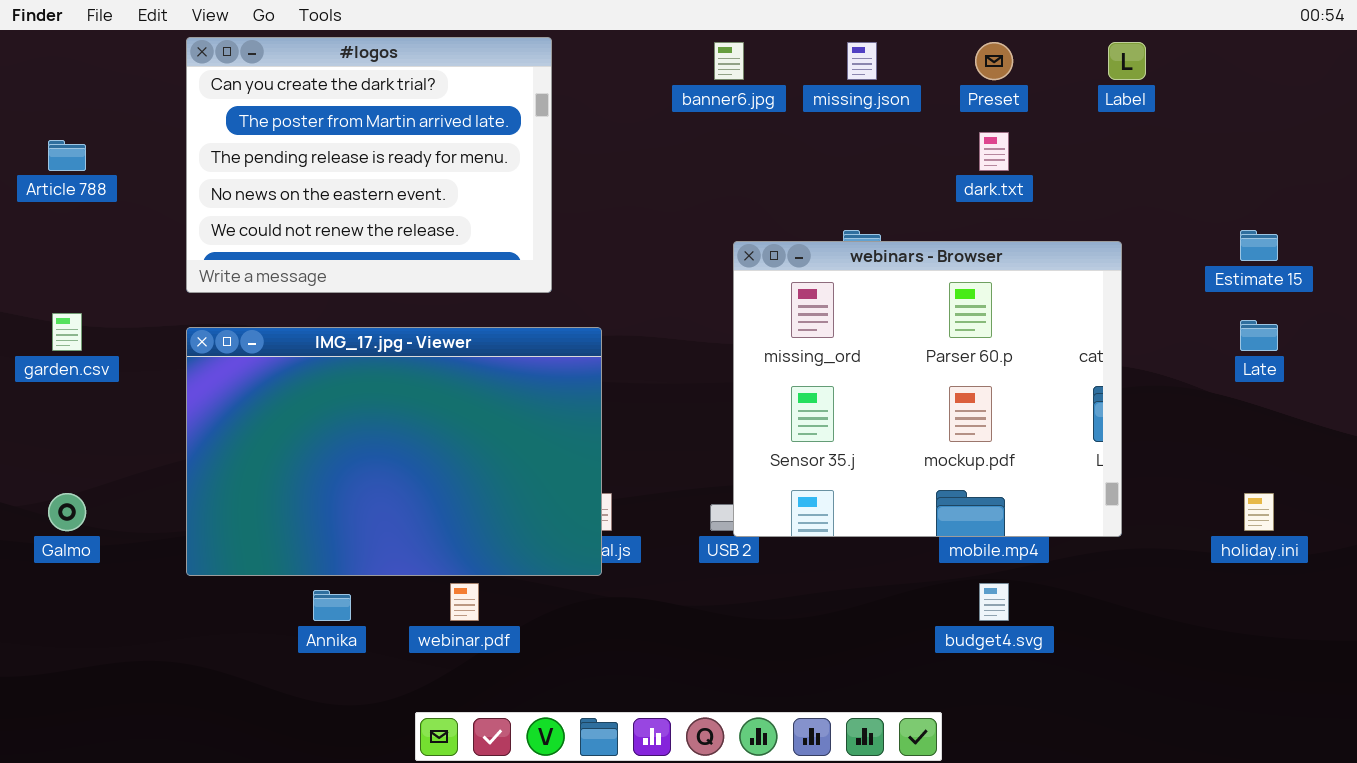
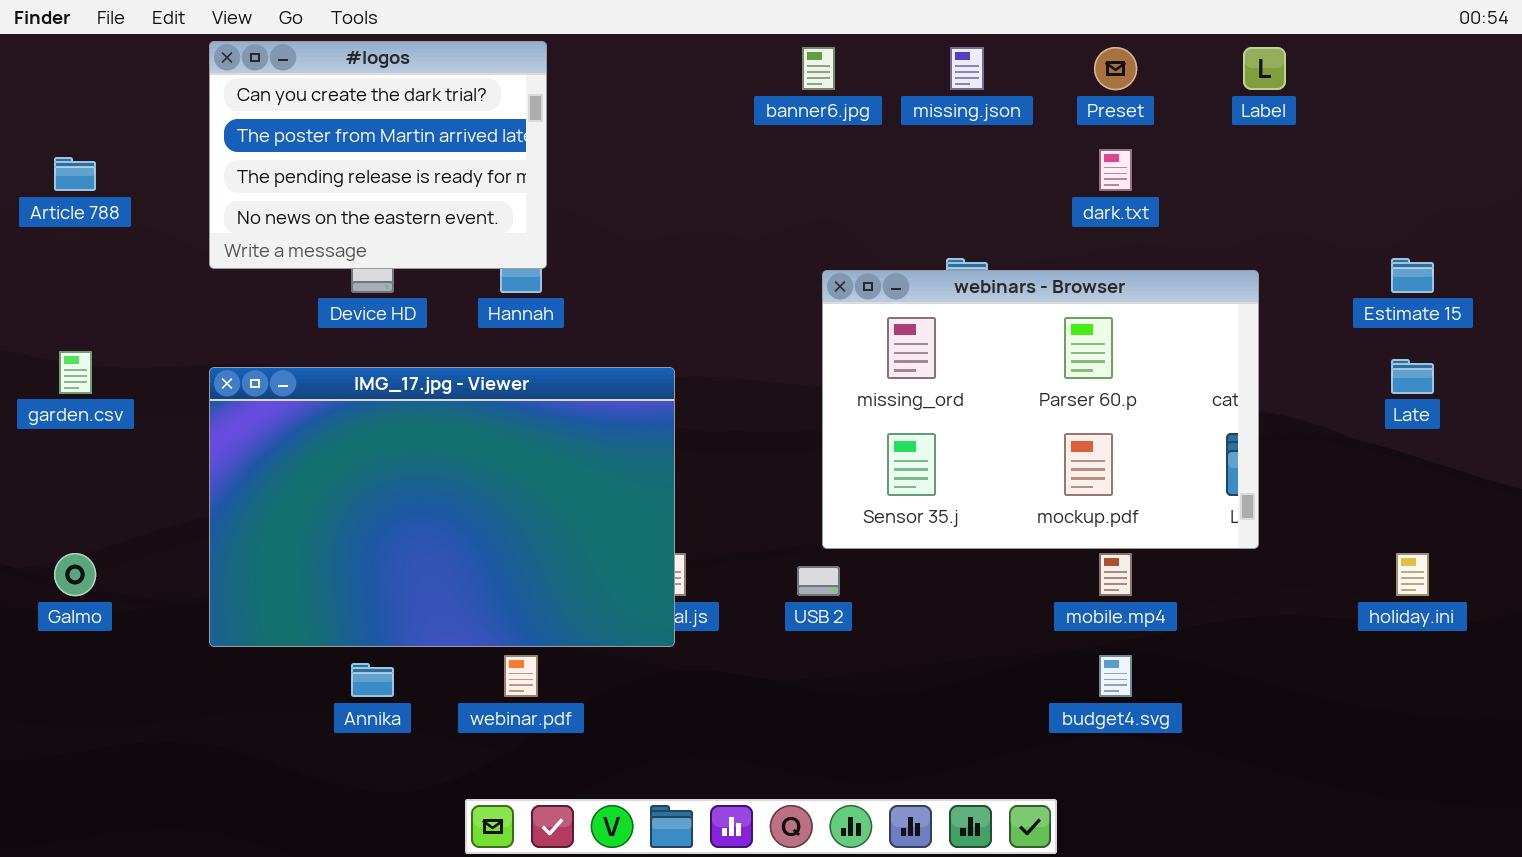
#logos: [186,37,552,293] -> [209,41,547,269], resized
webinars - Browser: [733,241,1122,537] -> [822,270,1259,549], resized

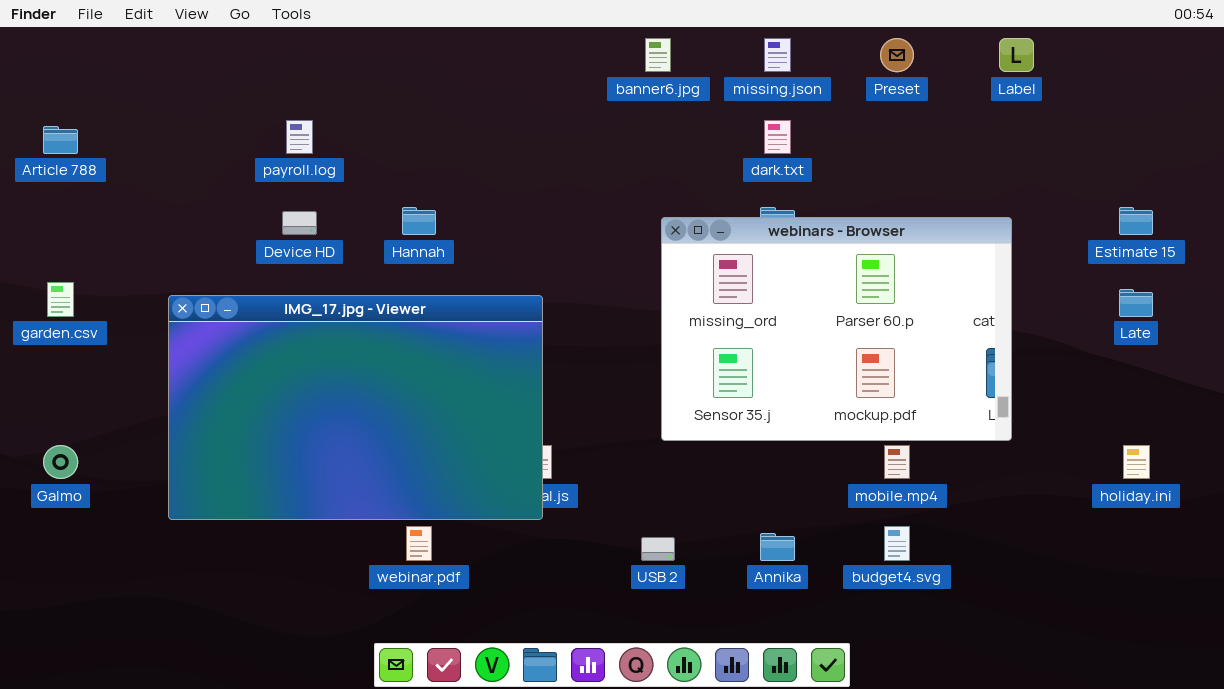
#logos: [209,41,547,269] -> none, closed
dark.txt: [1099,149,1132,191] -> [764,120,791,154], moved
USB 2: [797,566,840,596] -> [641,537,675,561], moved
Annika: [351,663,394,697] -> [760,533,795,561], moved

